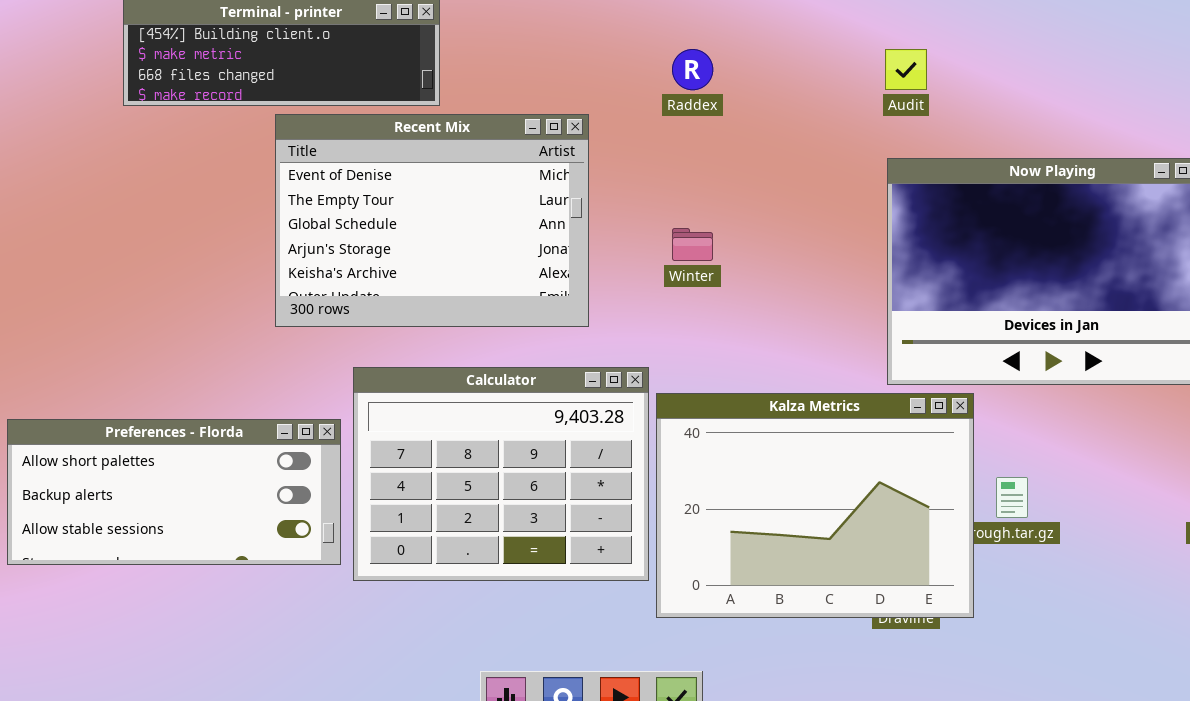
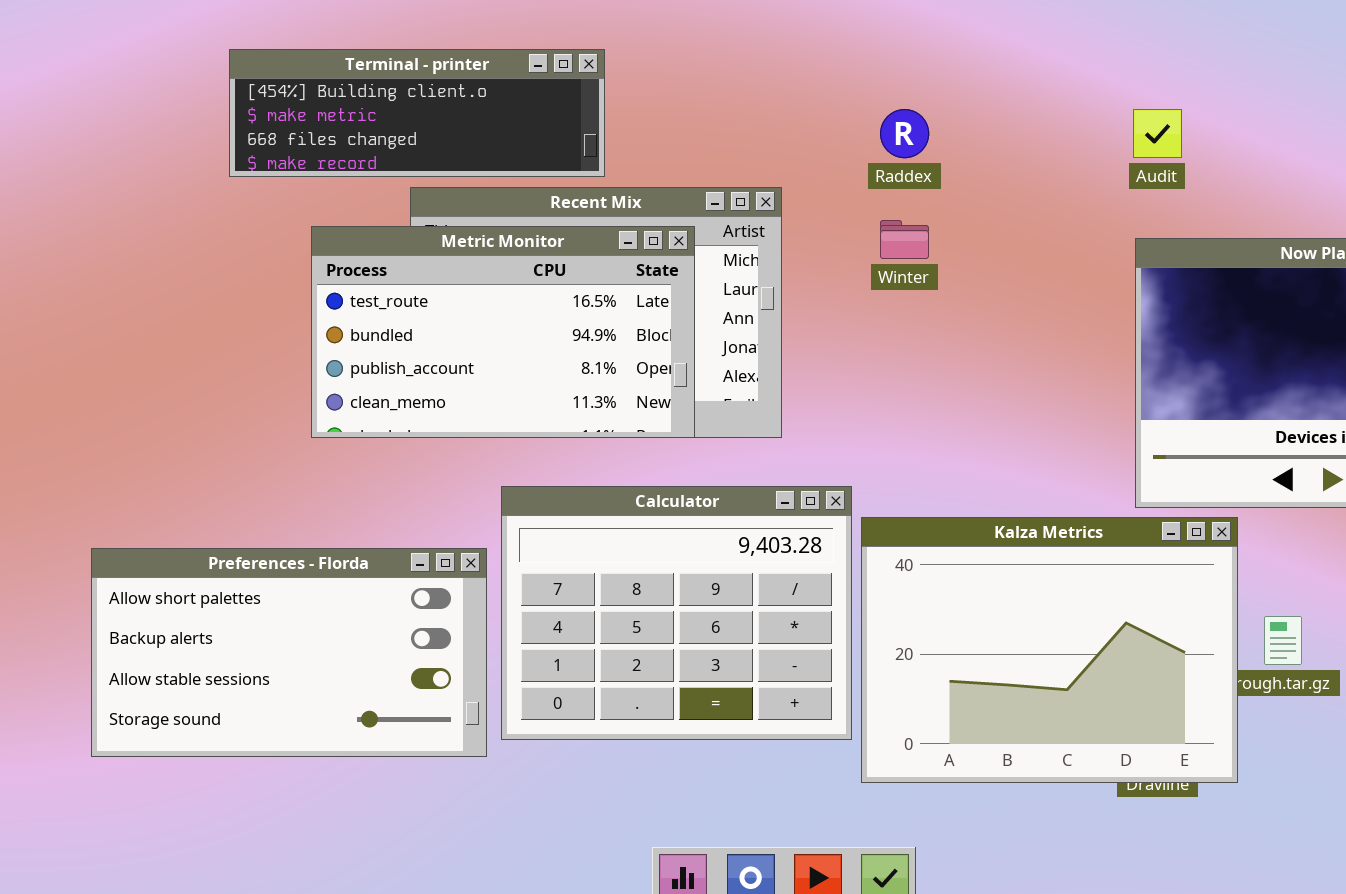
Metric Monitor: none -> [311,226,695,438], opened
Winter: [672,228,713,261] -> [880,220,929,259], moved
Preferences - Florda: [7,419,341,565] -> [91,548,487,757], resized

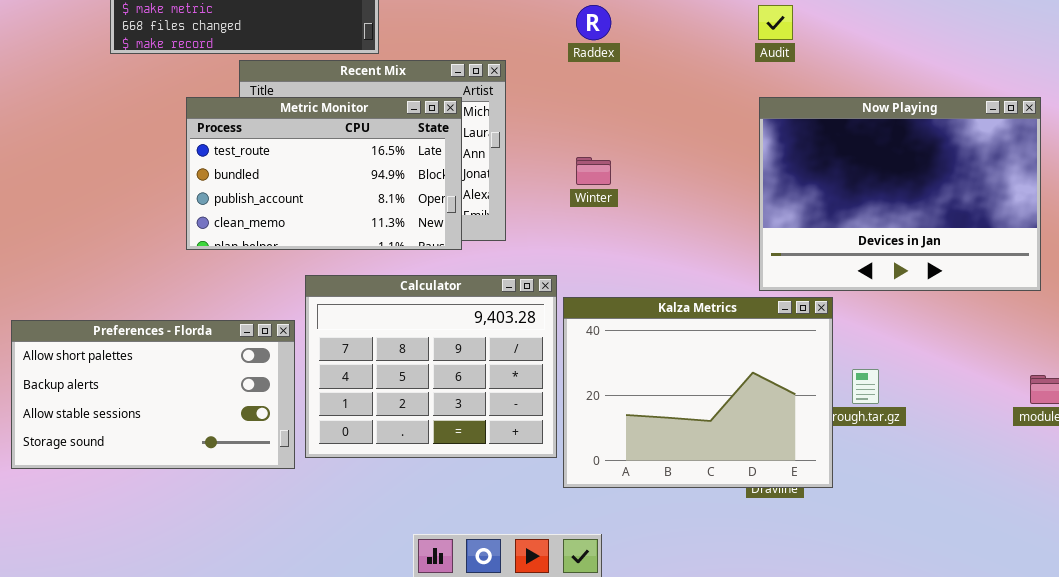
Winter: [880,220,929,259] -> [576,157,611,185], moved
Metric Monitor: [311,226,695,438] -> [186,97,462,250], moved

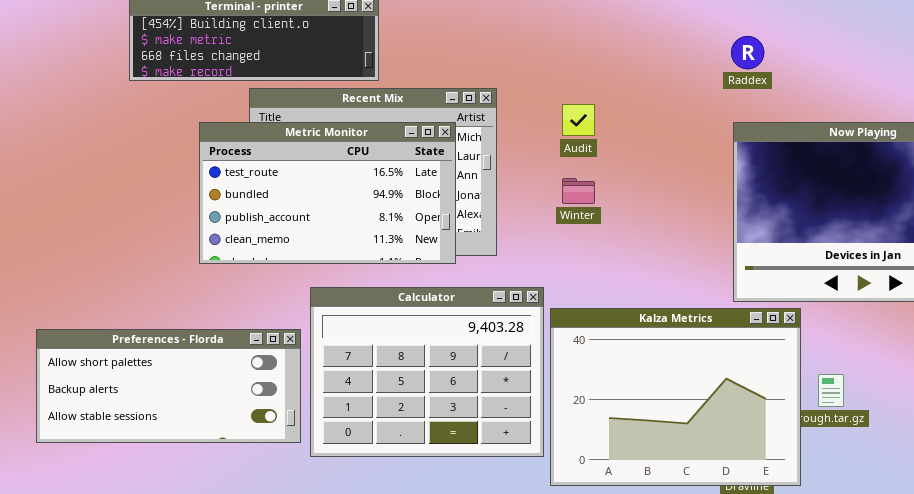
Raddex: [576,5,611,40] -> [731,36,764,69], moved
Audit: [758,5,793,40] -> [562,104,595,136], moved
Preferences - Florda: [11,320,295,469] -> [36,329,301,443], resized

